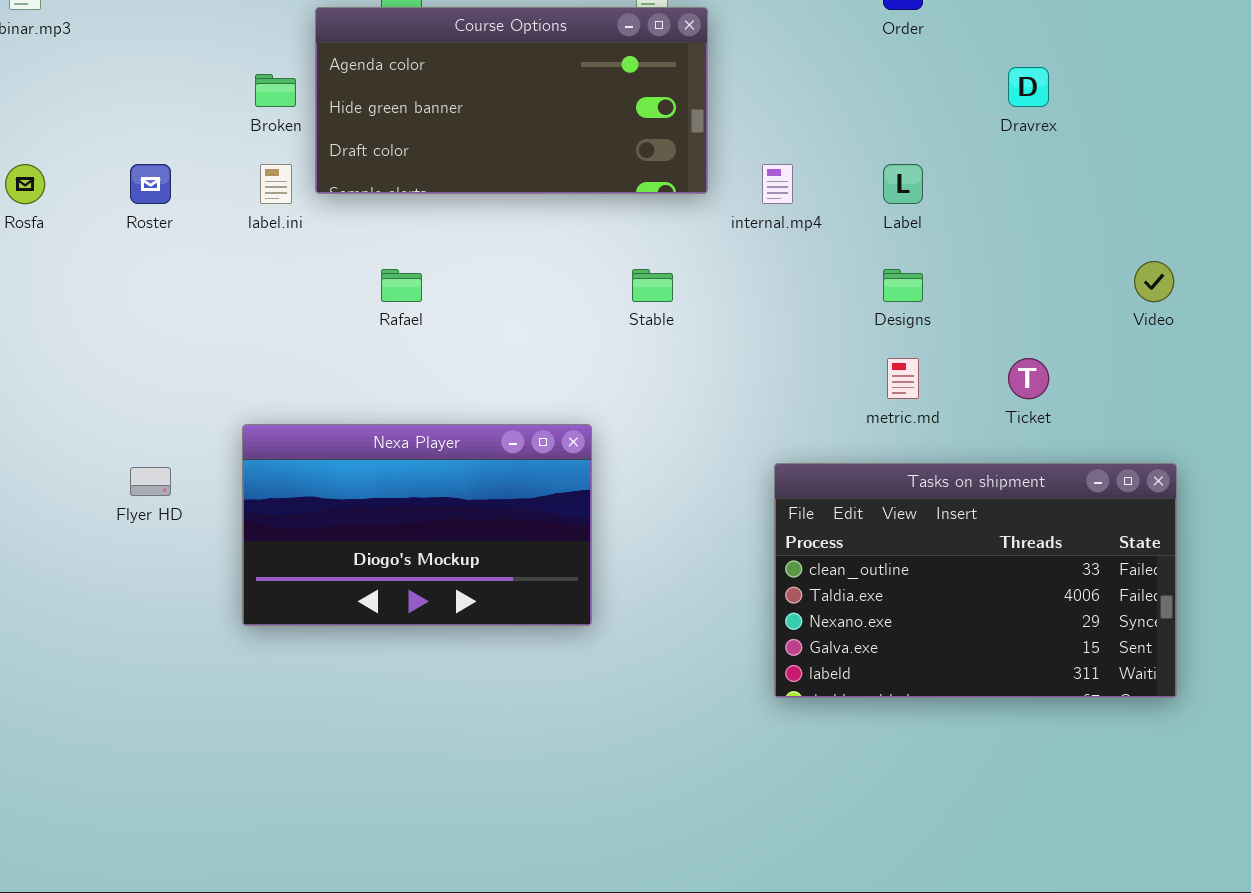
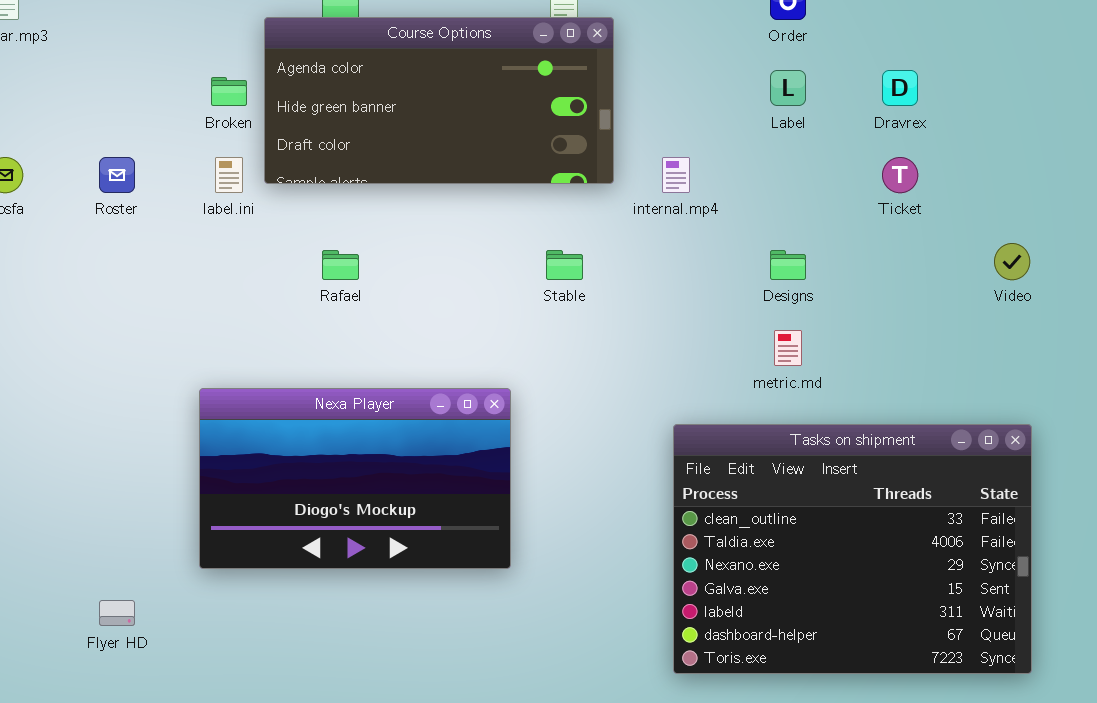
Label: [883,164,923,204] -> [770,70,806,106], moved
Ticket: [1008,358,1049,399] -> [882,157,918,193], moved
Tasks on shipment: [774,463,1177,698] -> [673,424,1032,674], resized
Flyer HD: [130,467,171,496] -> [99,600,135,626], moved

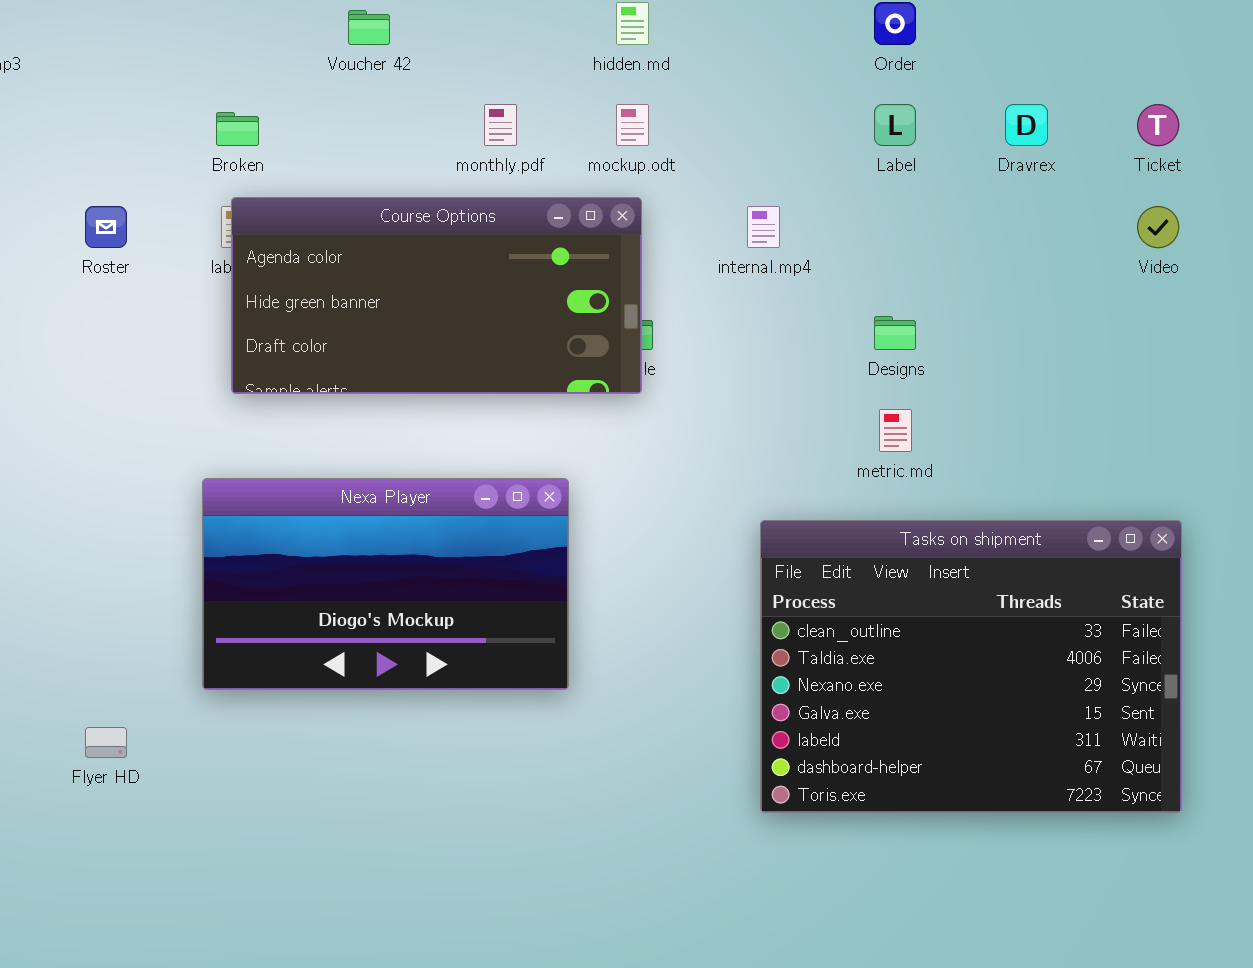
Course Options: [264,17,614,184] -> [231,197,642,394], moved
Ticket: [882,157,918,193] -> [1137,104,1179,146], moved
Video: [994,243,1030,280] -> [1137,206,1179,248], moved

